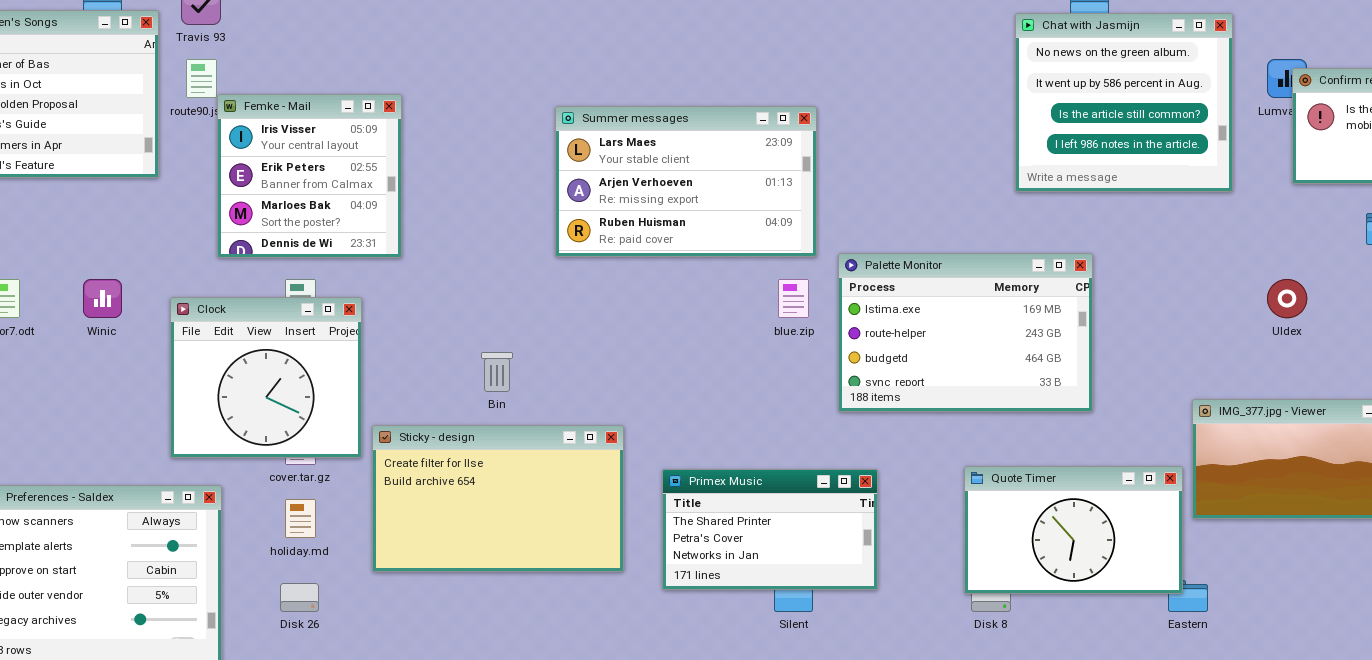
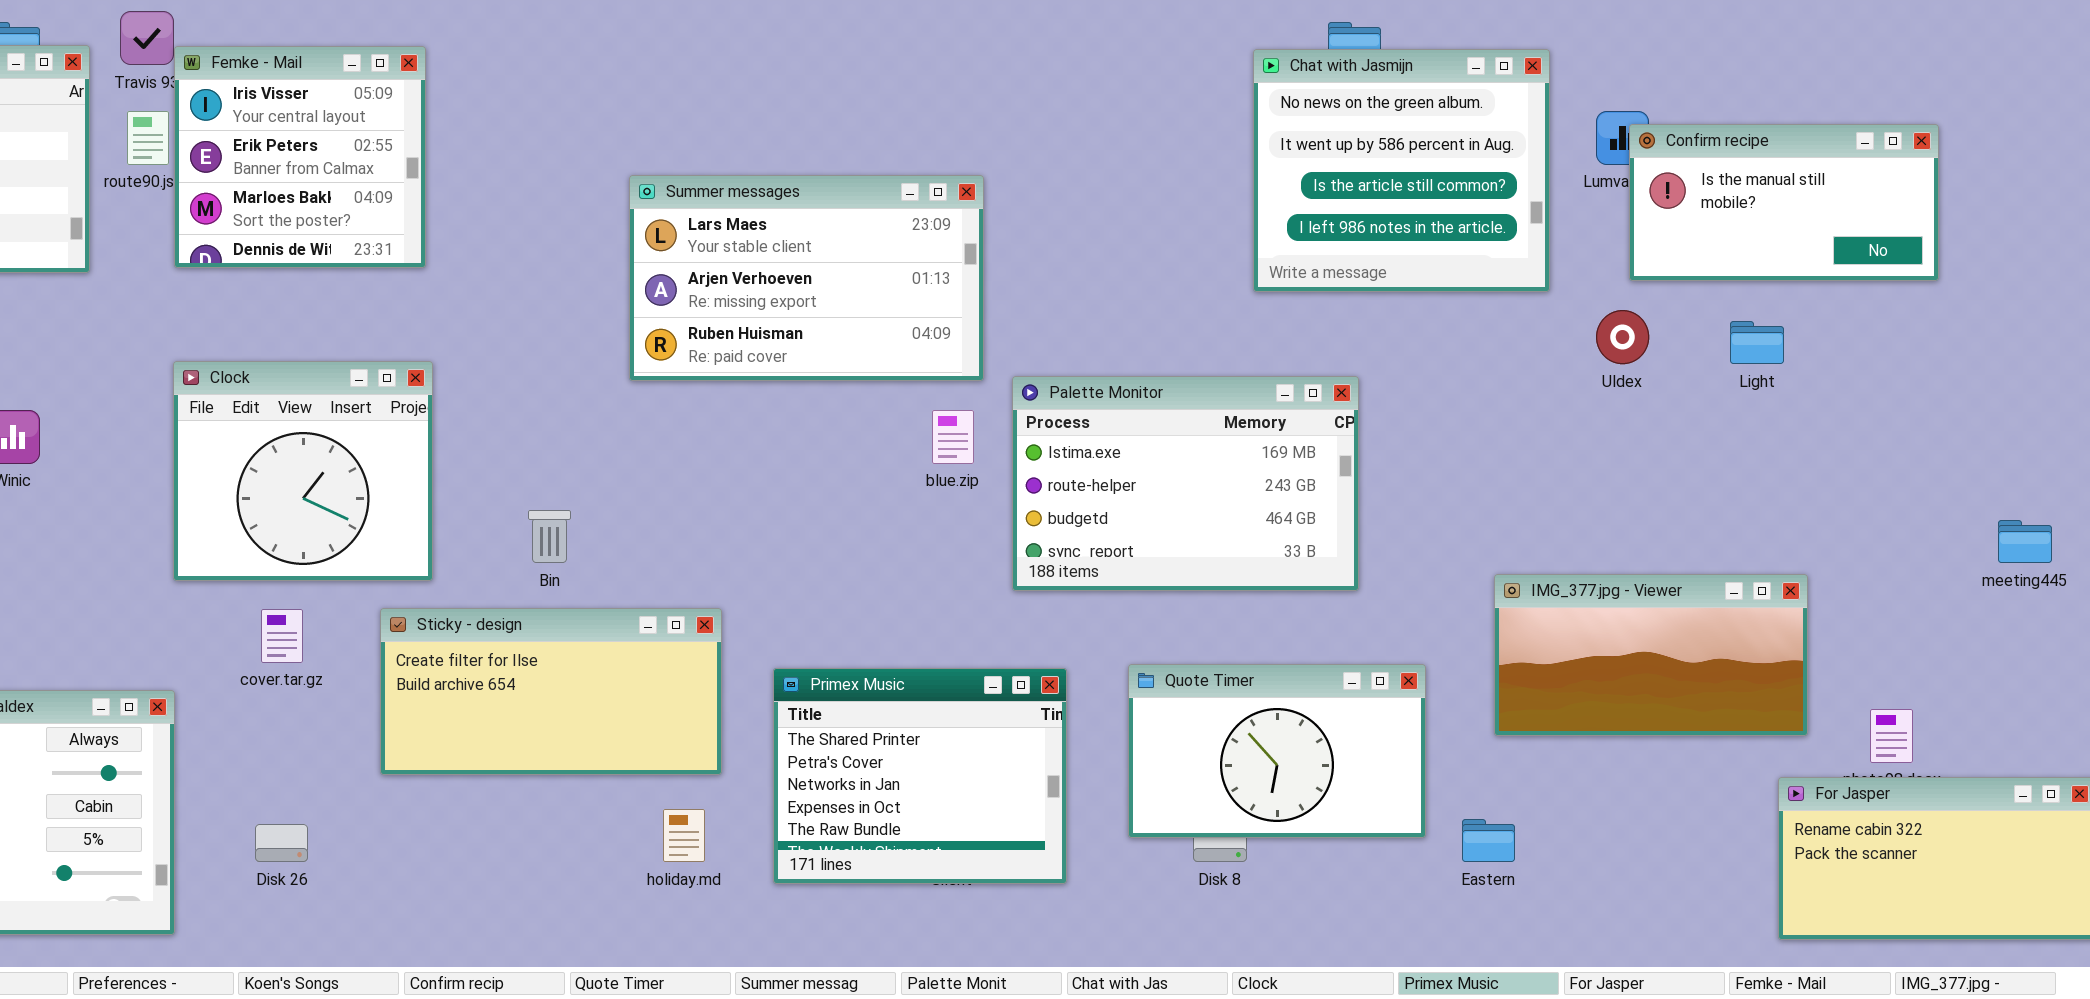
Femke - Mail: [217,94,402,258] -> [174,46,426,268], moved
Uldex: [1267,279,1307,318] -> [1596,310,1649,364], moved
Clock: [170,297,362,458] -> [173,361,433,581], moved
Sticky - design: [372,425,624,572] -> [380,608,722,775], resized
Quote Timer: [964,466,1183,594] -> [1128,664,1426,838], moved
Primex Music: [662,469,878,590] -> [773,668,1067,884], resized
holiday.md: [285,499,316,538] -> [663,809,705,862], moved

